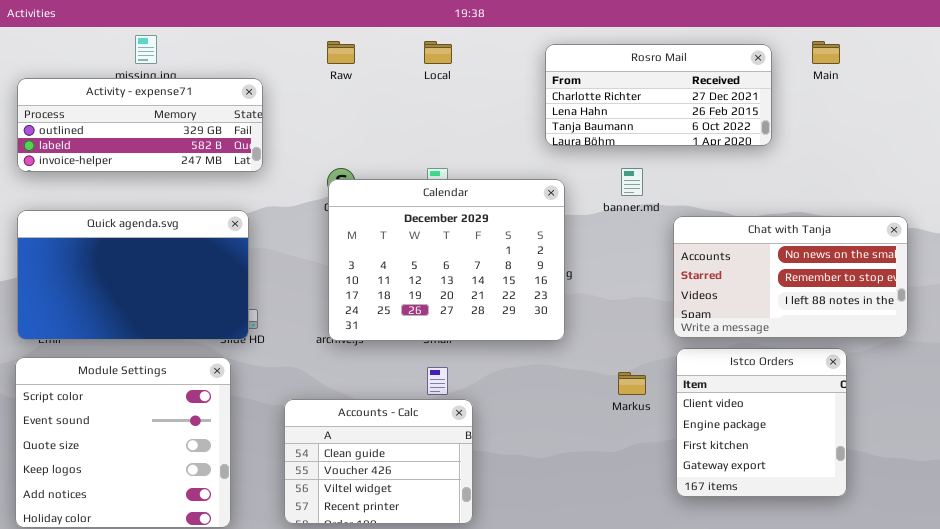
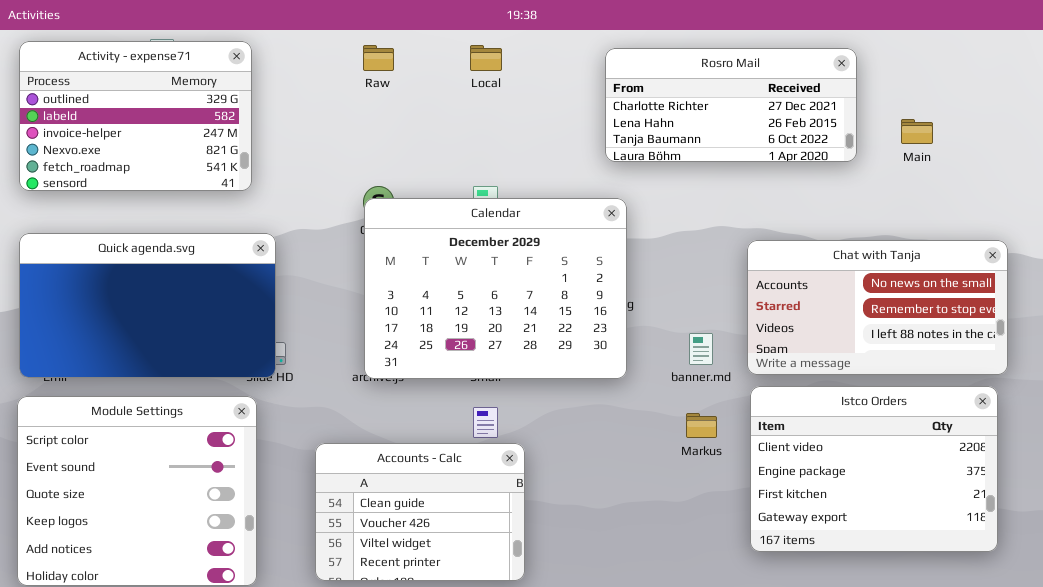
Main: [812,41,840,64] -> [901,119,933,144], moved
Activity - expense71: [17,78,263,172] -> [19,41,252,191], resized
banner.md: [621,168,643,196] -> [689,333,713,365], moved
Istco Orders: [676,348,847,497] -> [750,386,998,552], resized

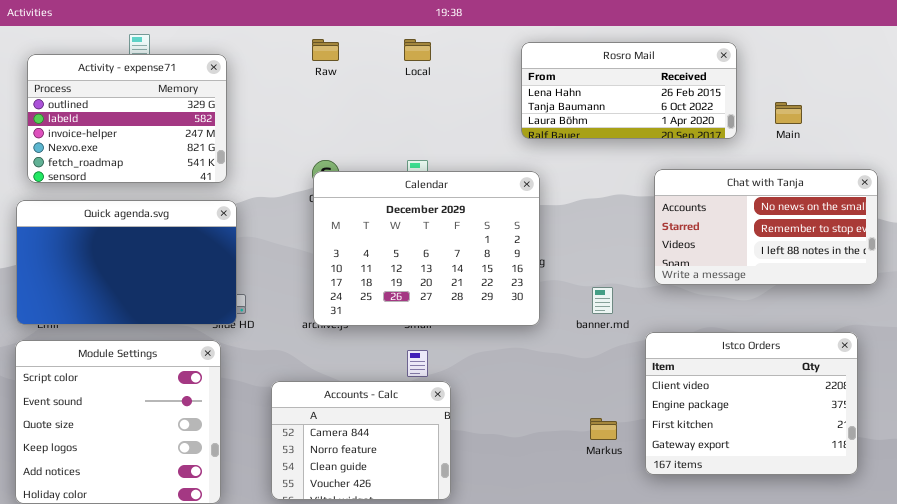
Activity - expense71: [19,41,252,191] -> [27,54,227,183], moved
Rosro Mail: [605,48,857,162] -> [521,42,737,139], scrolled down 1 row
Chat with Tanja: [747,240,1008,375] -> [654,169,878,285], moved
Markus: [686,413,717,438] -> [590,418,617,440], moved
Accounts - Calc: [315,443,525,581] -> [271,381,451,500], scrolled up 2 rows

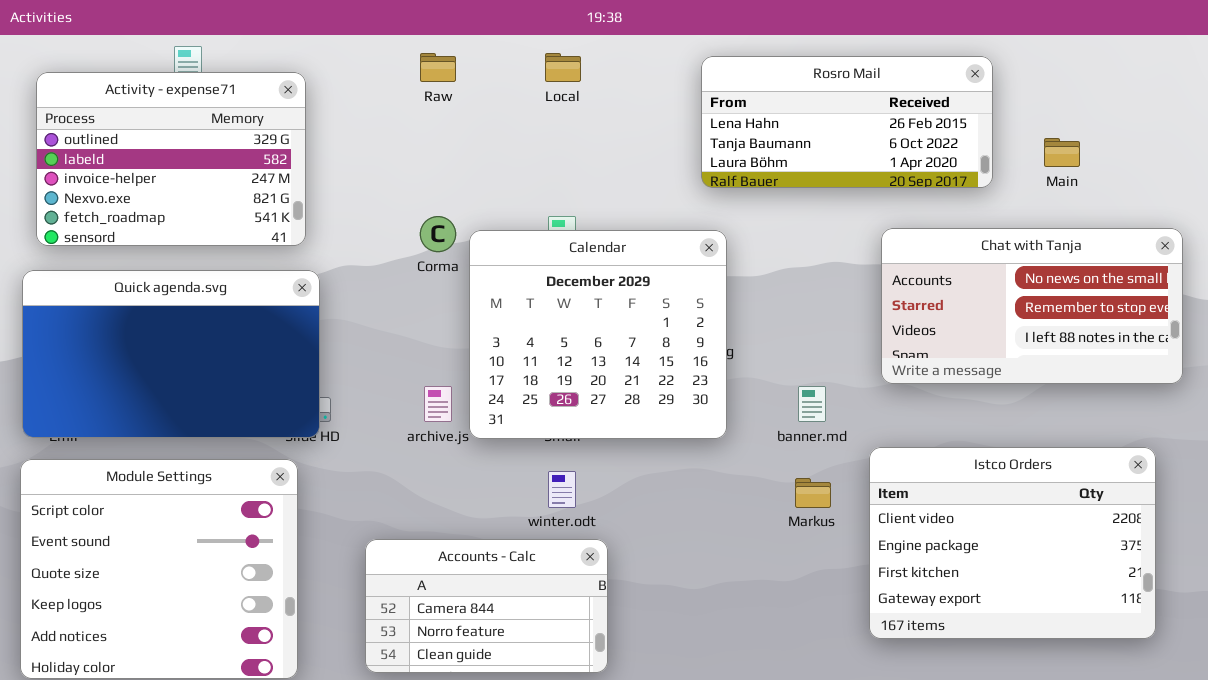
Calendar: [313,171,540,326] -> [469,230,727,439], resized
Accounts - Calc: [271,381,451,500] -> [365,539,608,673], resized
Markus: [590,418,617,440] -> [795,478,831,508], moved

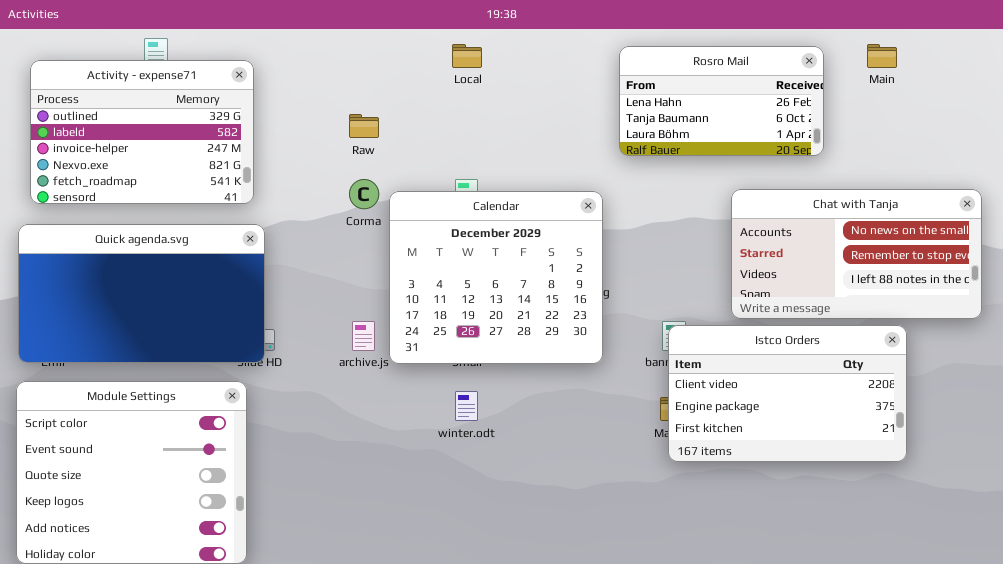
Raw: [420,53,456,82] -> [349,114,379,138], moved
Rosro Mail: [701,56,993,188] -> [619,46,824,156], resized
Main: [1044,138,1080,167] -> [867,44,897,68], moved
Istco Orders: [869,447,1156,639] -> [668,325,907,462], moved, resized
Accounts - Calc: [365,539,608,673] -> none, closed

